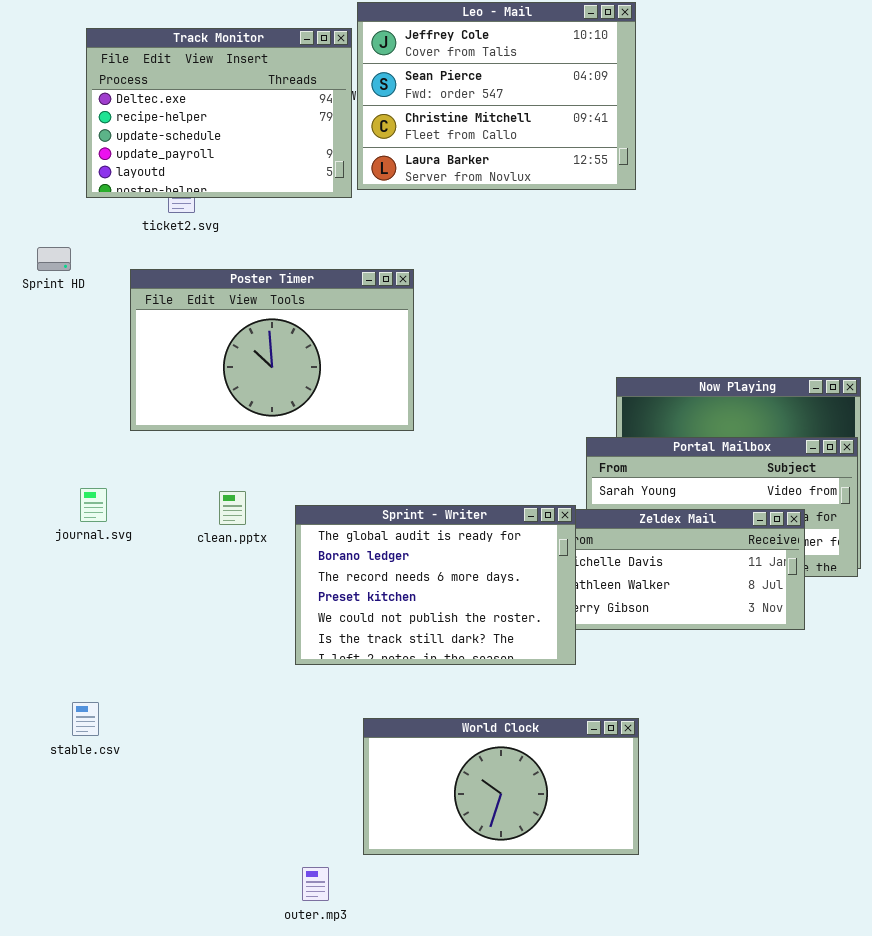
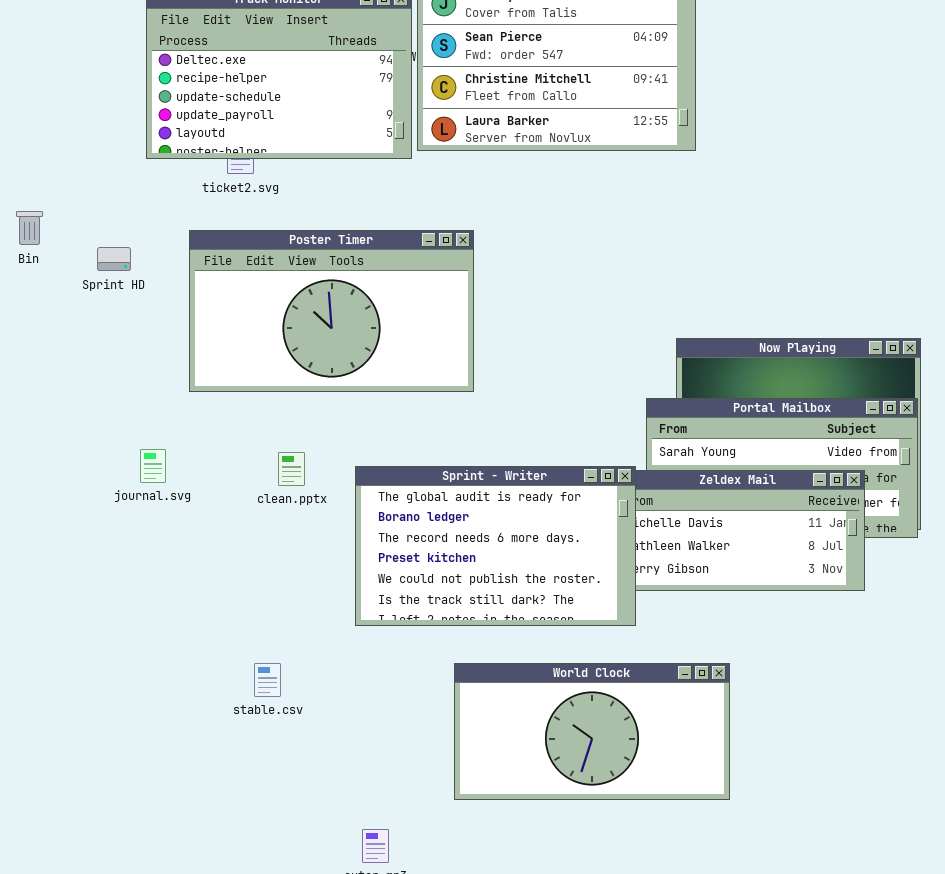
Sprint HD: [37,247,71,271] -> [97,247,131,271], moved
stable.csv: [72,702,99,736] -> [254,663,281,697], moved
World Clock: [363,718,639,855] -> [454,663,730,800], moved

